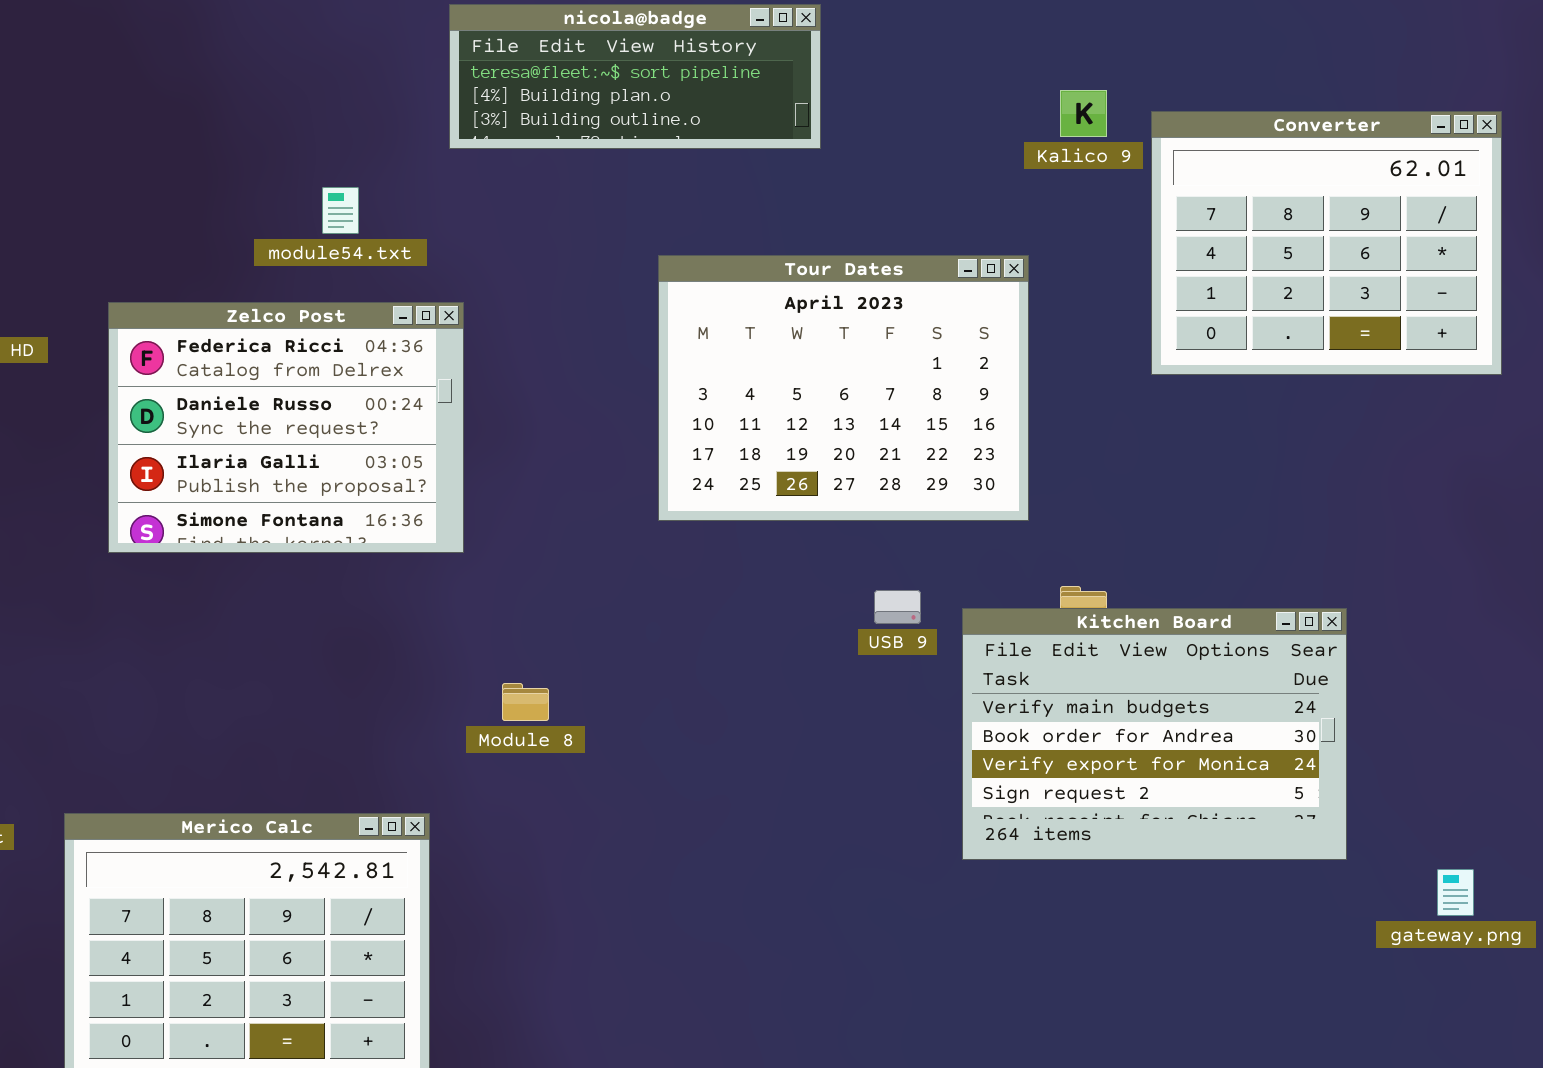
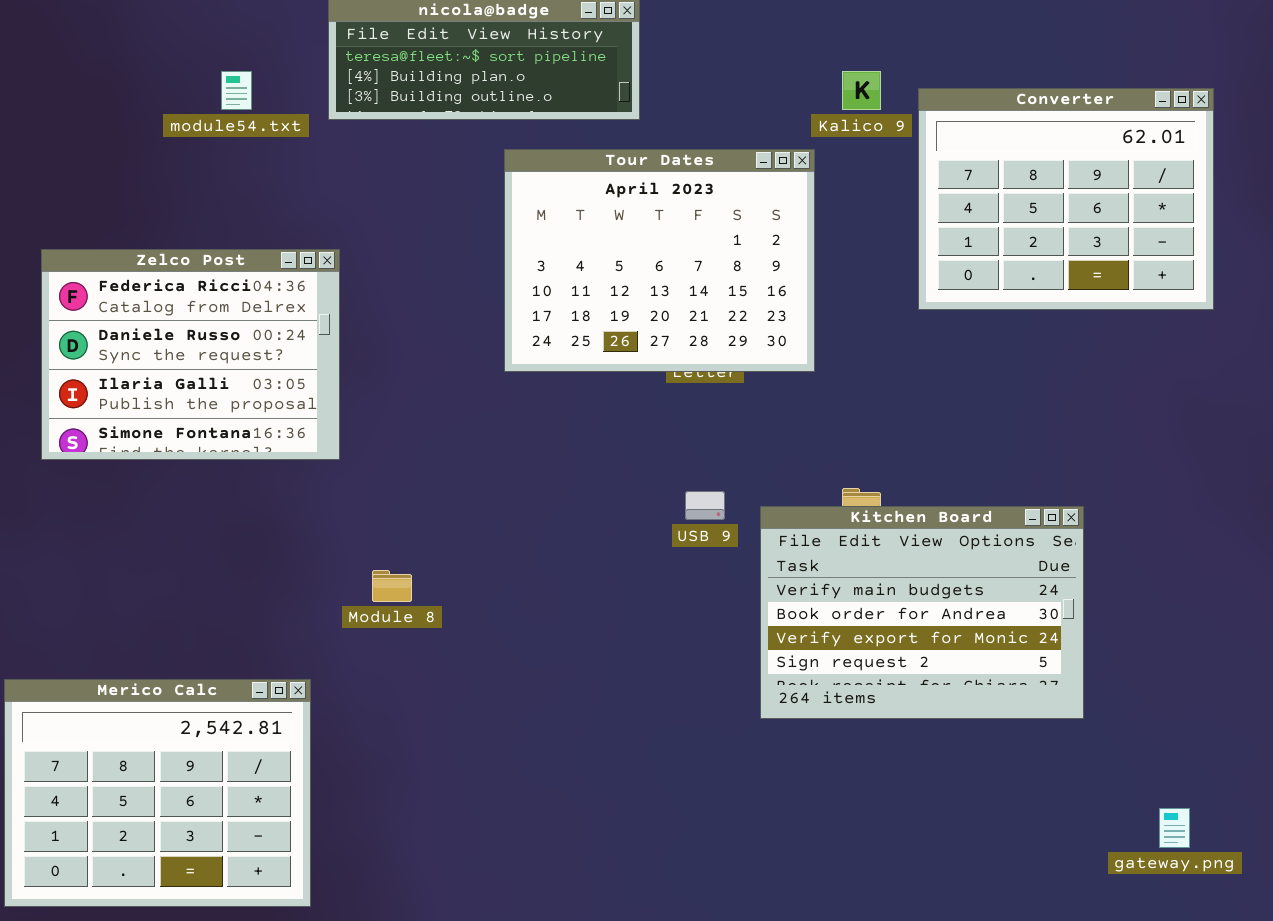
module54.txt: [322,187,359,234] -> [221,71,252,110], moved
Tour Dates: [658,255,1029,521] -> [504,149,815,372], moved
gateway.png: [1437,869,1474,916] -> [1159,808,1190,848], moved

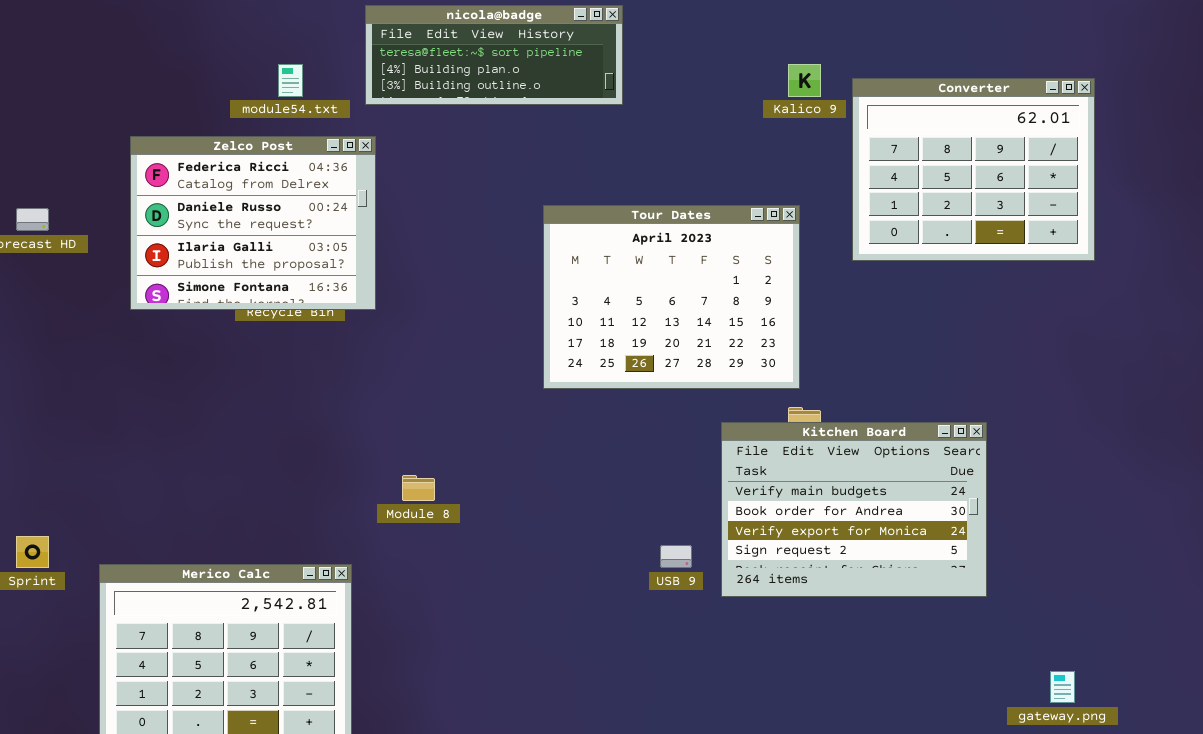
Tour Dates: [504,149,815,372] -> [543,205,800,389], moved
Zelco Post: [41,249,340,460] -> [130,136,376,310], moved
USB 9: [685,491,725,520] -> [660,545,692,568], moved

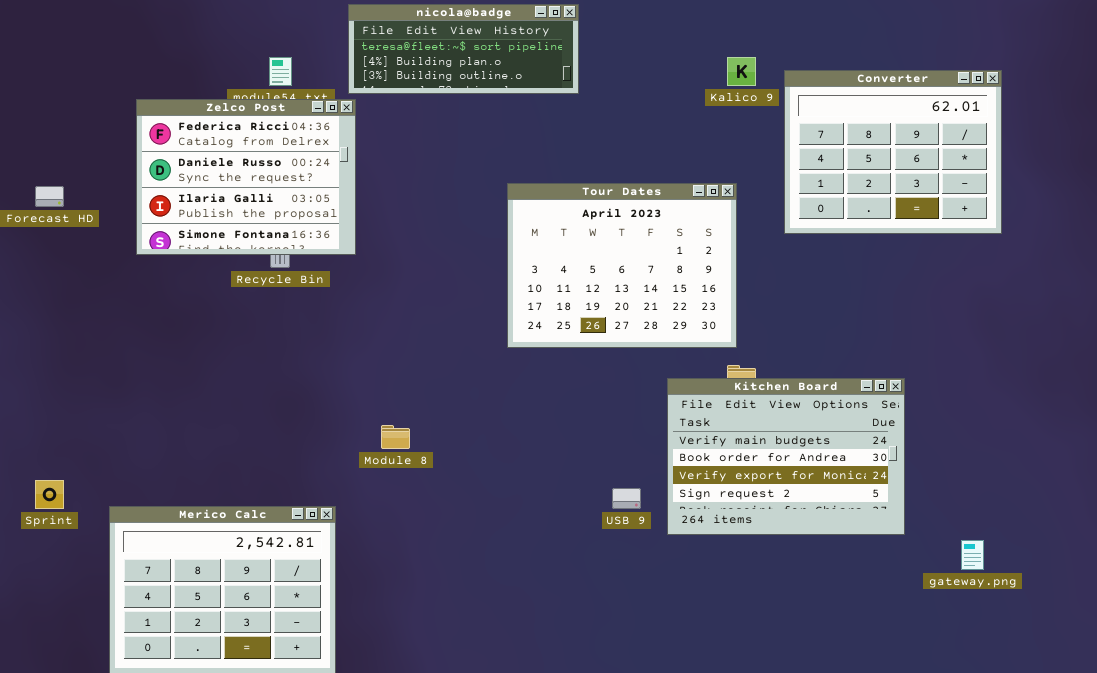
Zelco Post: [130,136,376,310] -> [136,99,356,255], moved
gateway.png: [1050,671,1075,703] -> [961,540,984,570], moved

